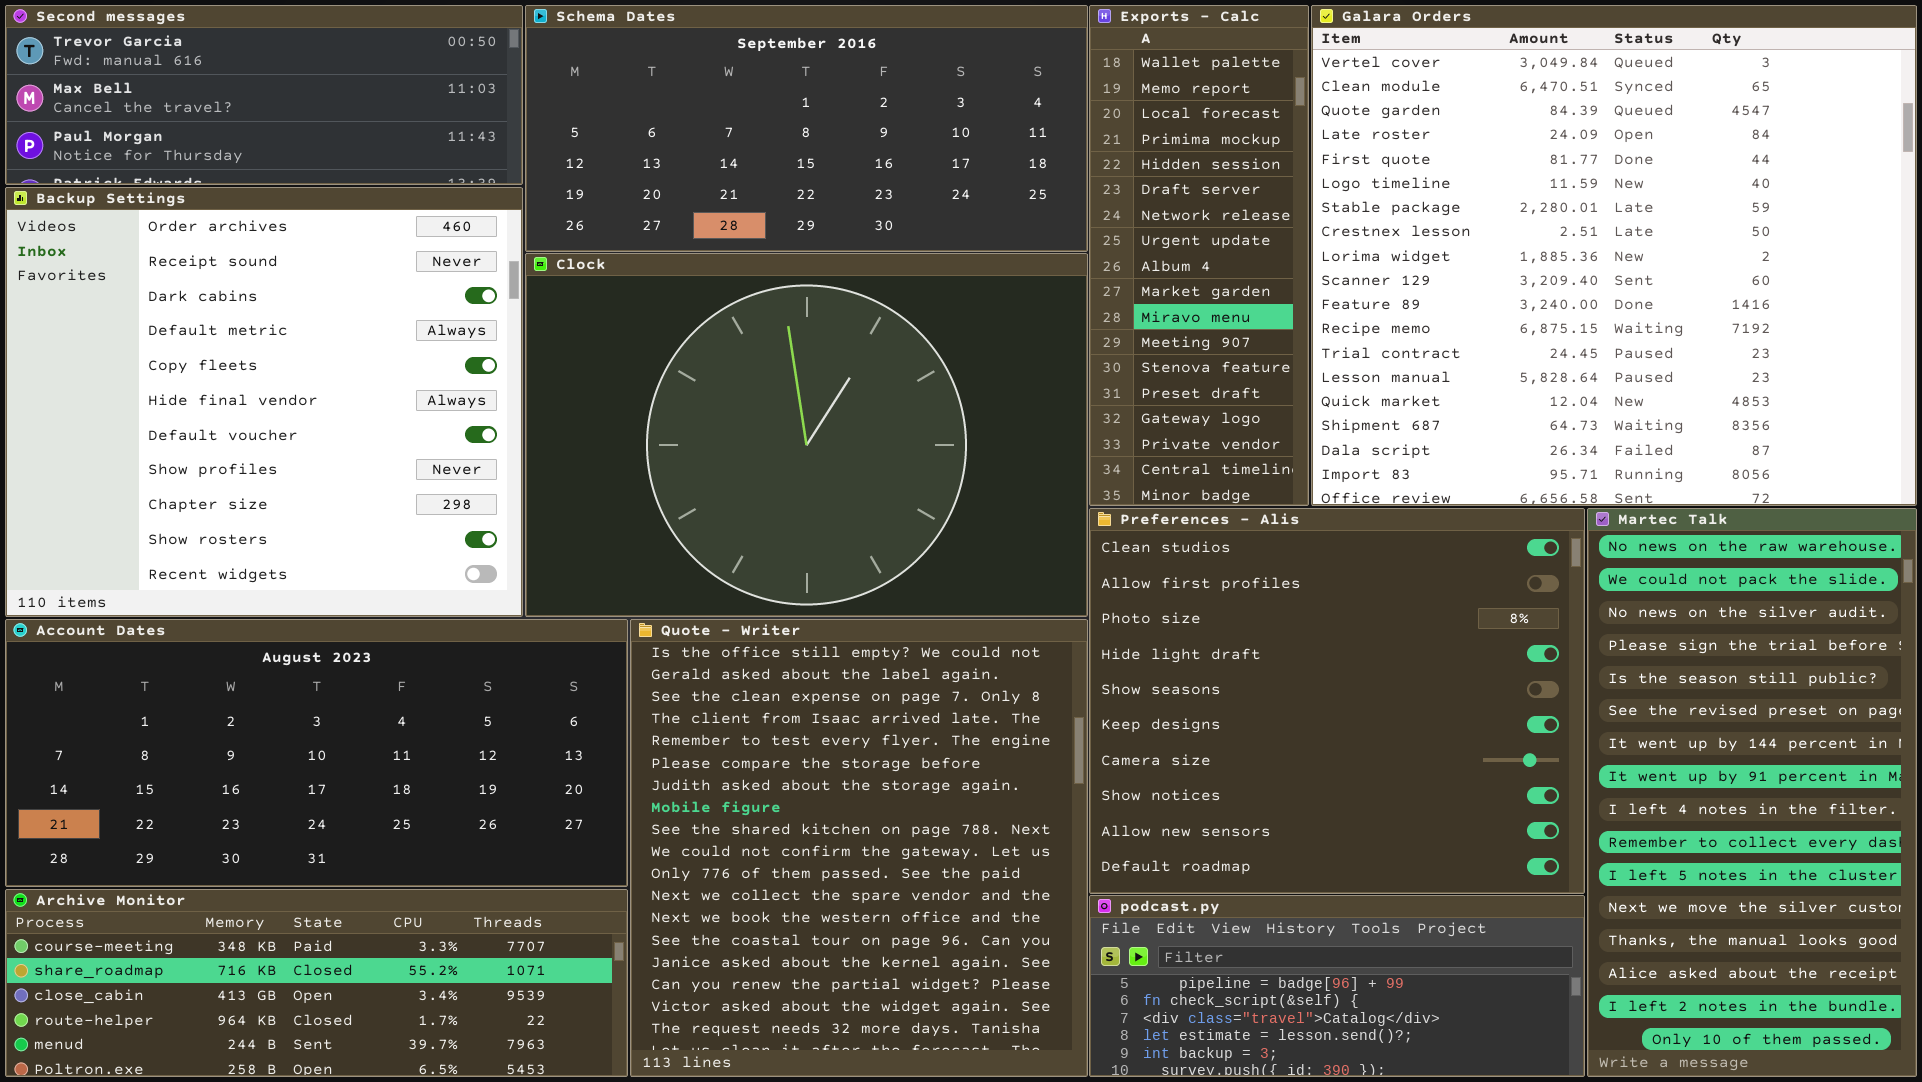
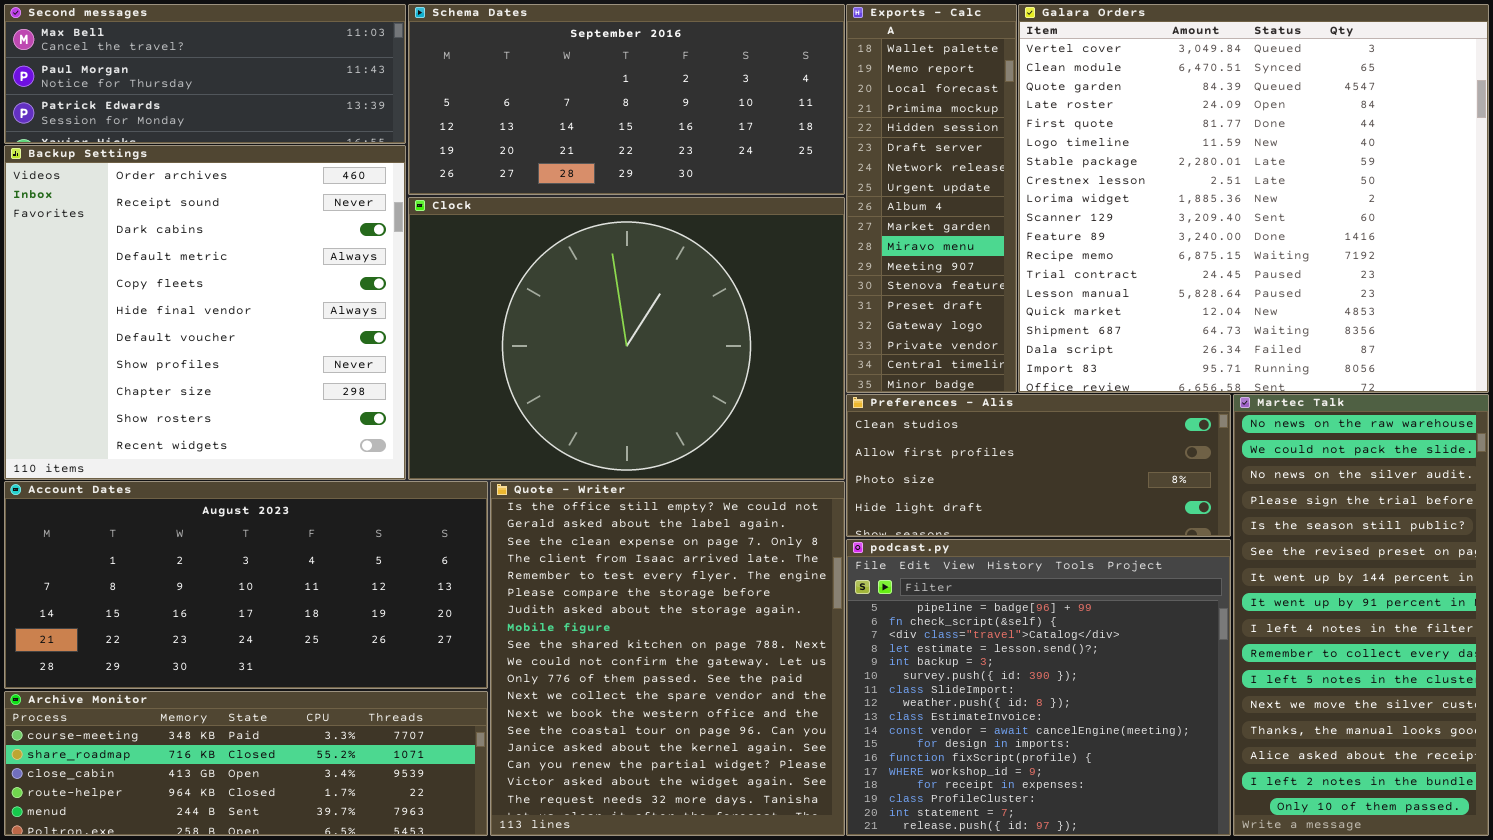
Second messages: [5,5,523,185] -> [4,4,406,144], scrolled down 1 row
Preferences - Alis: [1089,508,1585,894] -> [846,394,1231,537], resized
podcast.py: [1089,895,1585,1077] -> [846,539,1231,836], resized

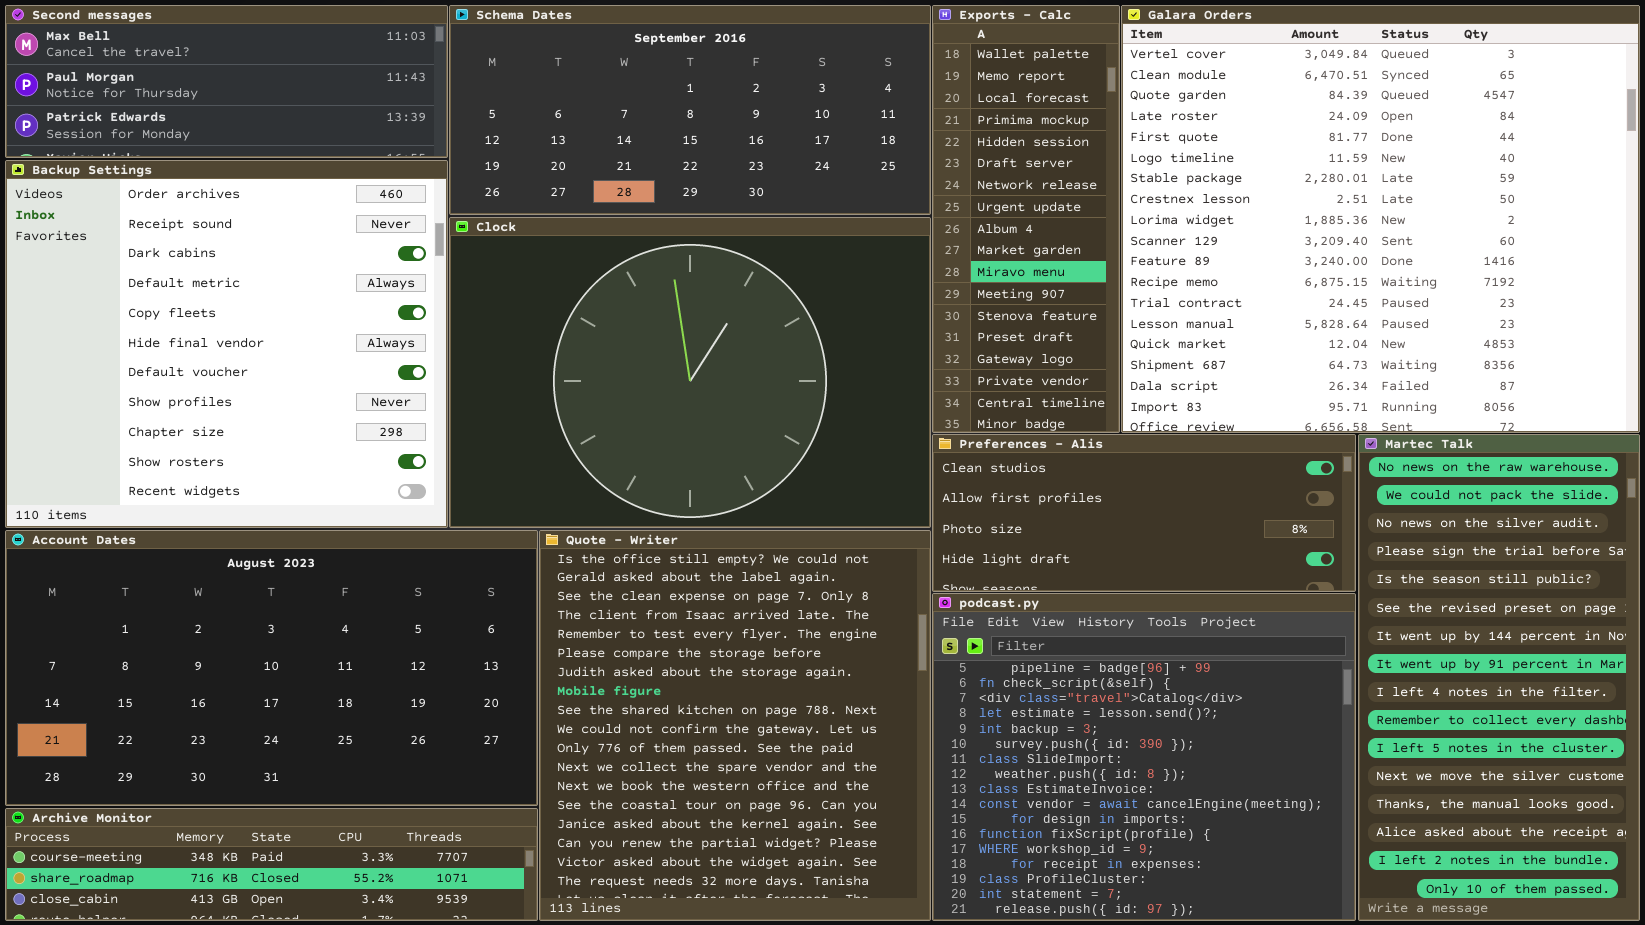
Account Dates: [4,481,488,689] -> [5,530,538,806], resized
Archive Monitor: [4,691,488,836] -> [5,808,538,921], resized

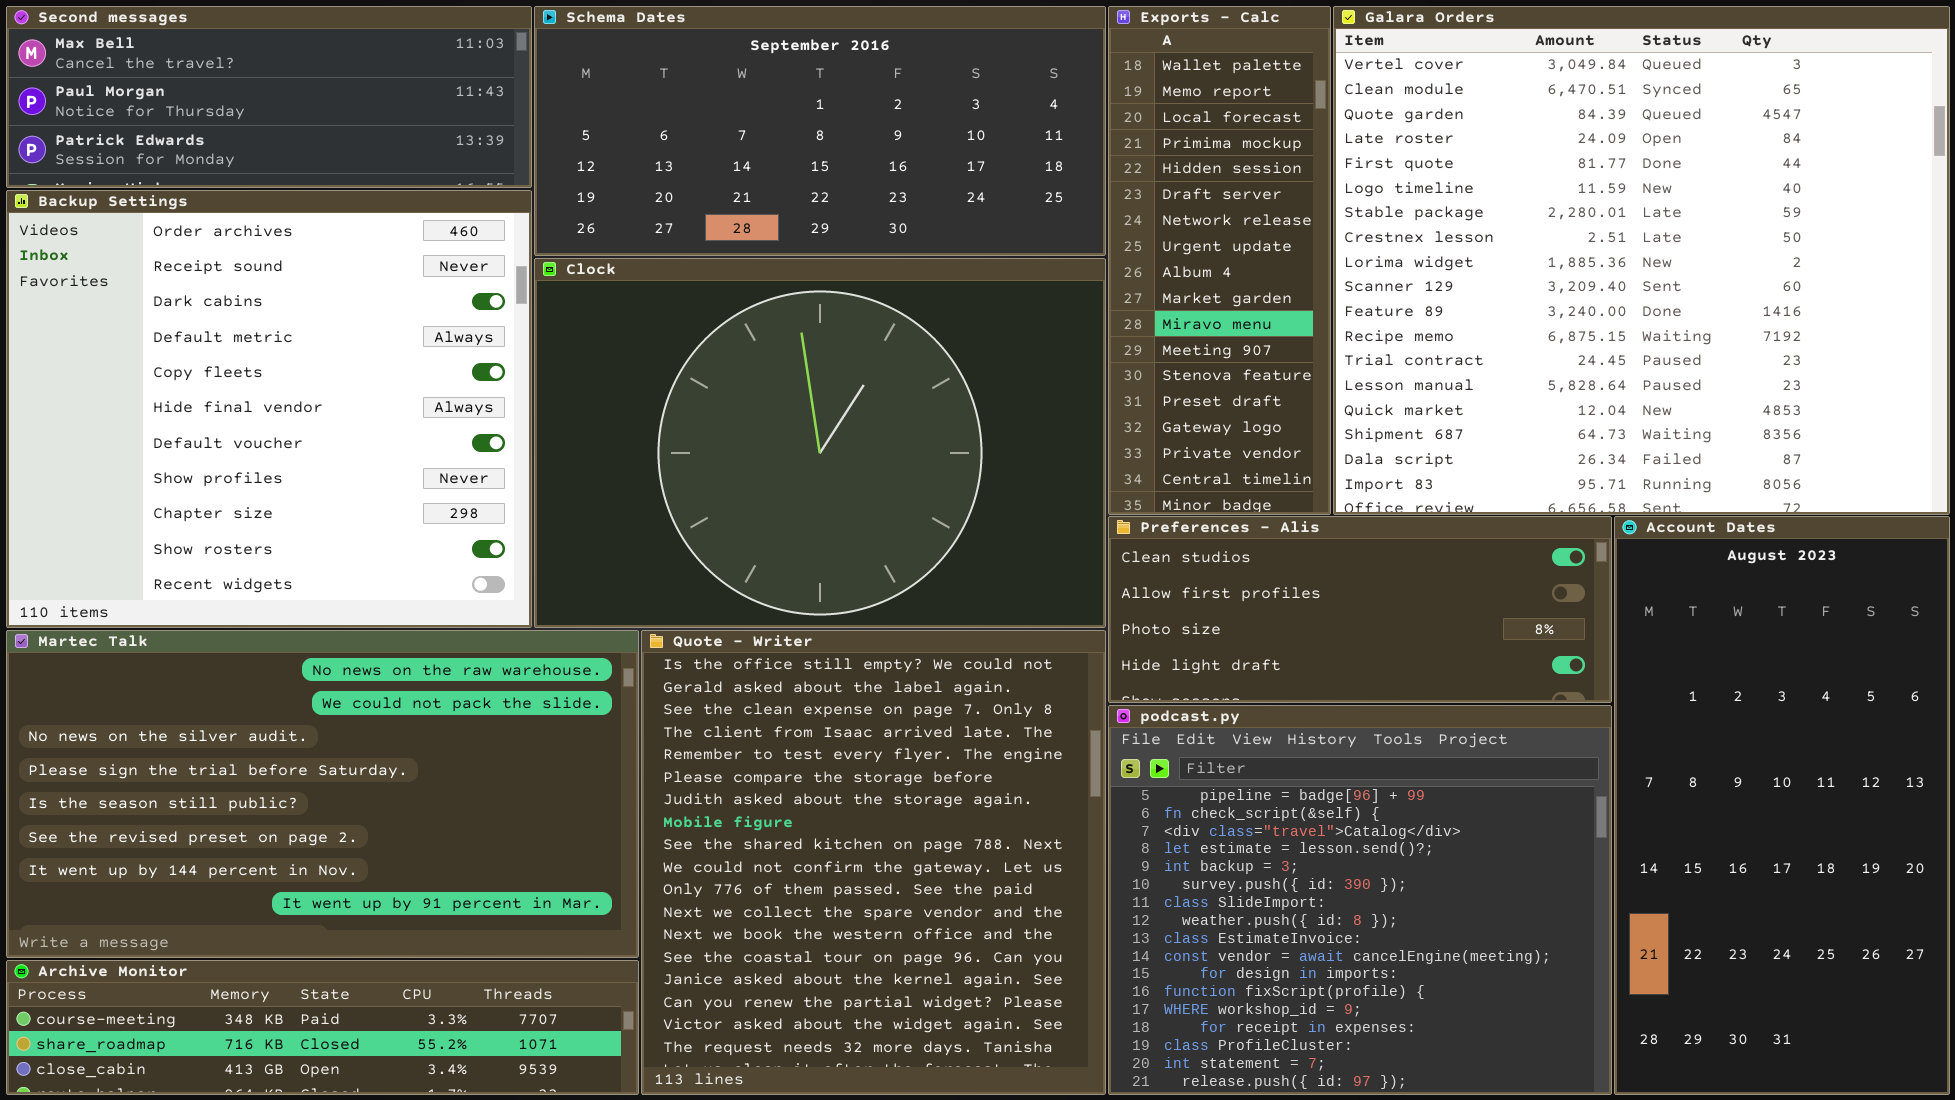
Martec Talk: [1358,434,1640,921] -> [6,630,639,958], moved, resized
Account Dates: [5,530,538,806] -> [1614,516,1950,1095], moved, resized

